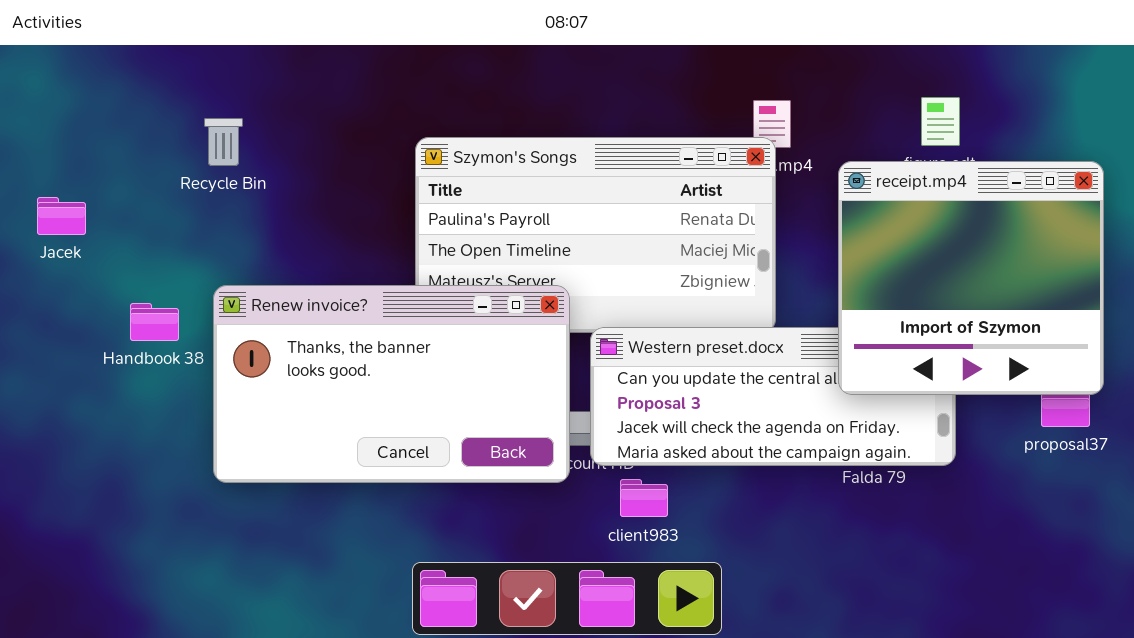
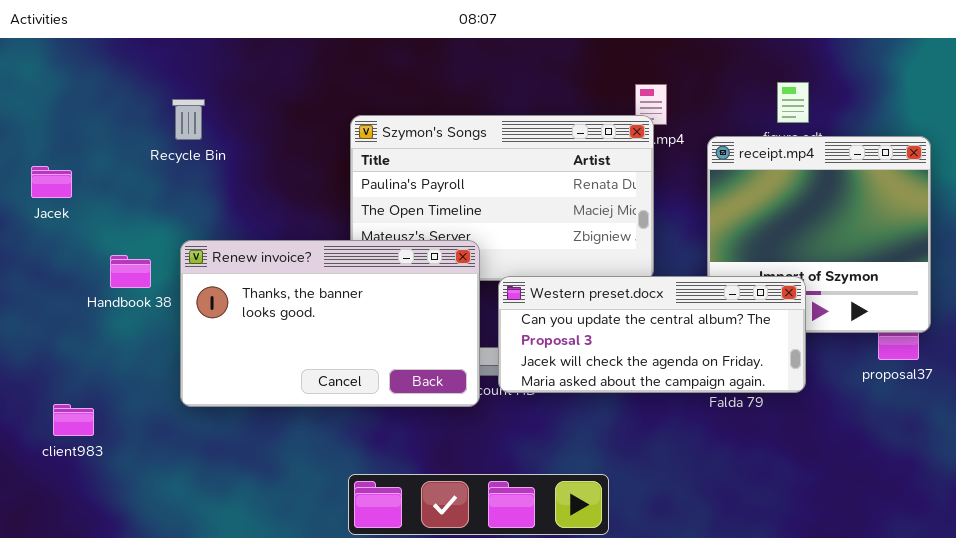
Western preset.docx: [590,327,956,466] -> [498,276,806,393], raised
client983: [620,479,668,517] -> [53,404,94,436], moved

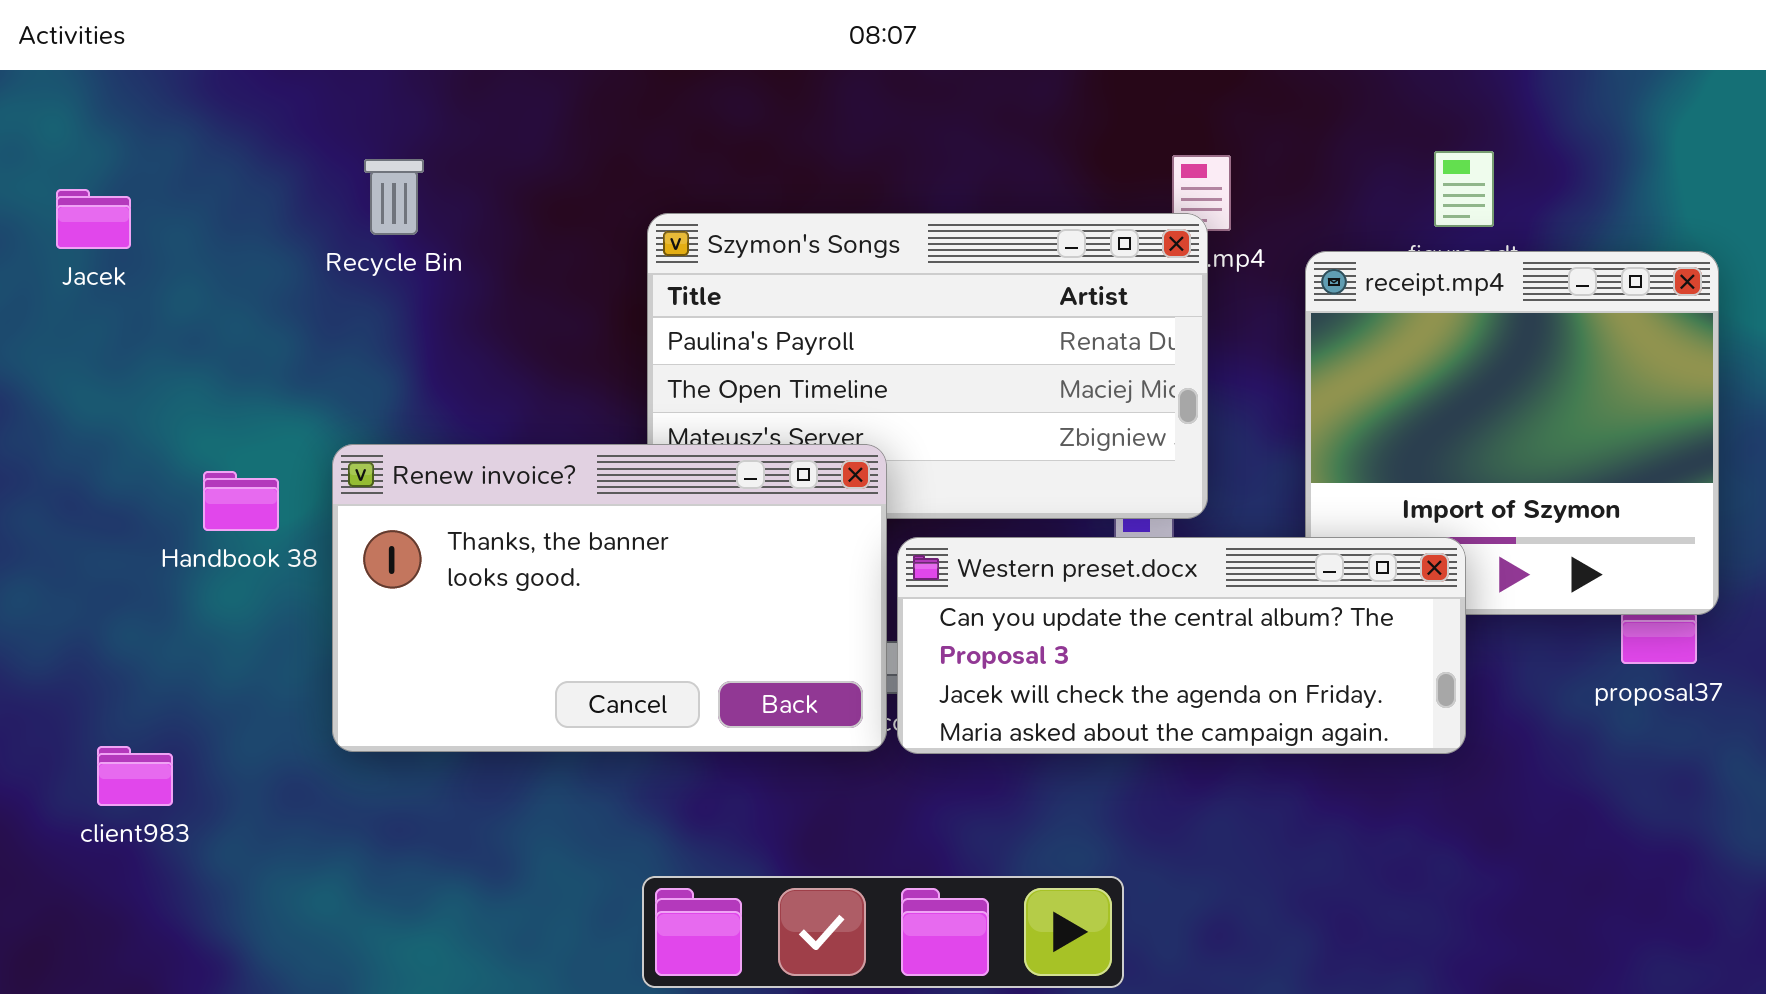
Recycle Bin: [172,99,205,140] -> [364,159,424,235], moved
Jacek: [31,166,72,198] -> [56,189,131,249], moved
Western preset.docx: [498,276,806,393] -> [897,537,1466,754], moved

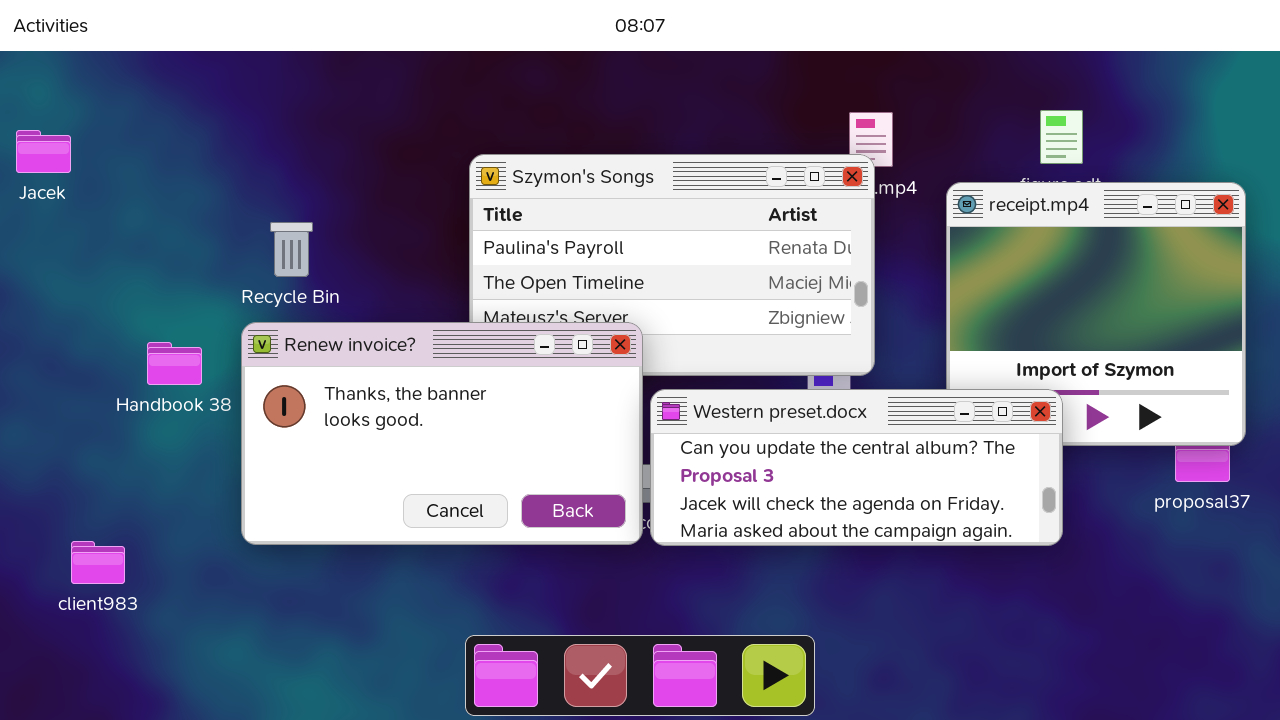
Recycle Bin: [364,159,424,235] -> [270,222,313,277], moved
Jacek: [56,189,131,249] -> [16,130,71,173], moved

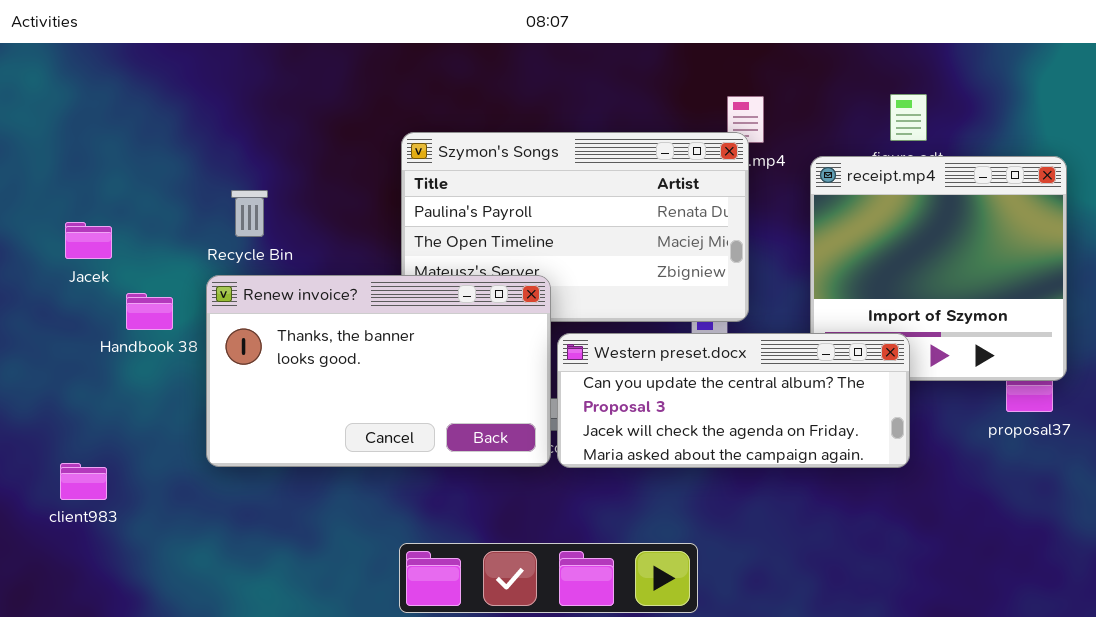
Jacek: [16,130,71,173] -> [65,222,112,259], moved

